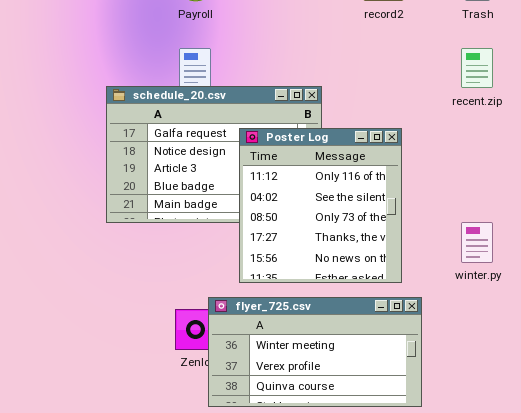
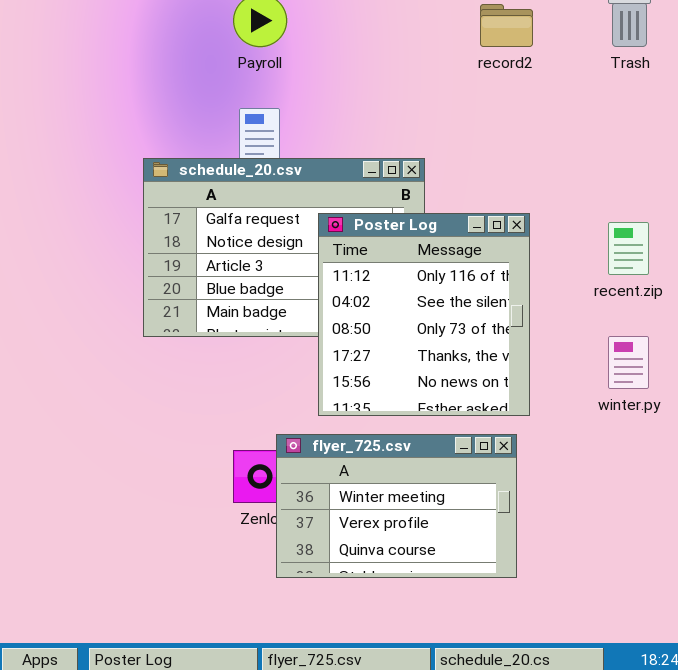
recent.zip: [461,48,493,88] -> [608,222,649,275], moved
flyer_725.csv: [208,297,422,407] -> [276,434,517,578], resized

